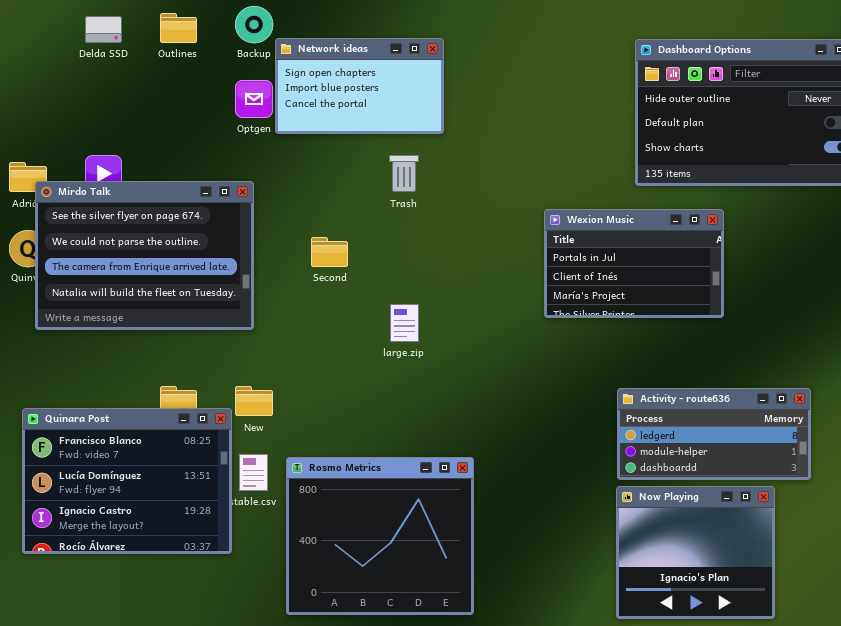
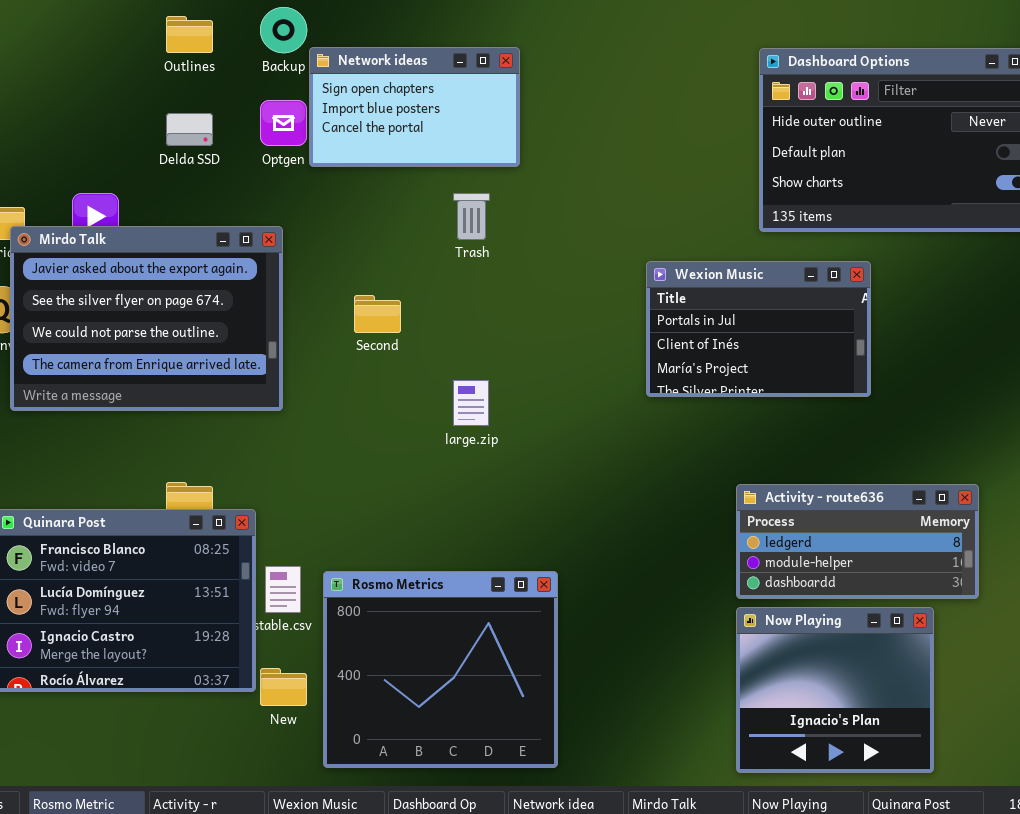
Delda SSD: [85,16,122,43] -> [166,113,213,146], moved
Mirdo Talk: [35,181,254,330] -> [10,226,283,411], scrolled up 1 row
New: [235,386,273,416] -> [260,668,307,706], moved

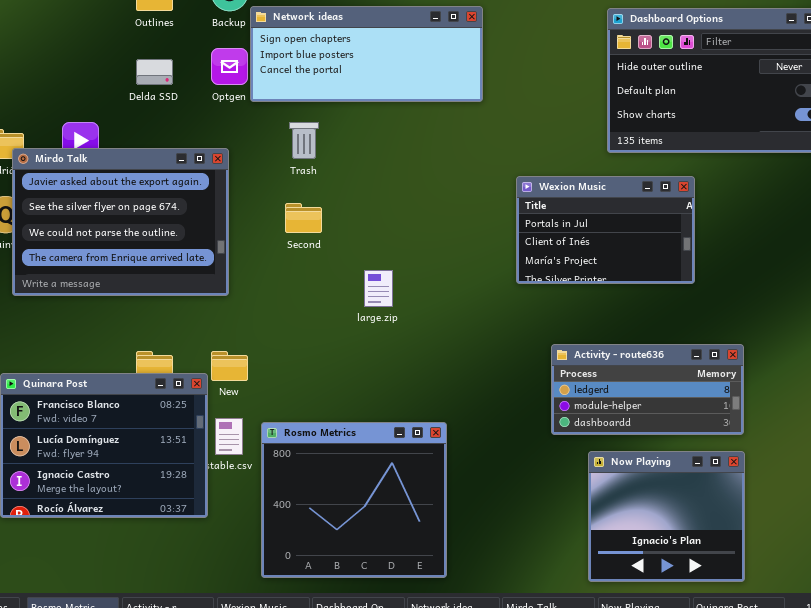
Network ideas: [309,47,520,167] -> [250,6,483,102], resized
Trash: [453,193,490,240] -> [289,122,319,159], moved
Activity - route636: [736,484,979,599] -> [551,344,744,435], moved
New: [260,668,307,706] -> [211,351,248,381], moved

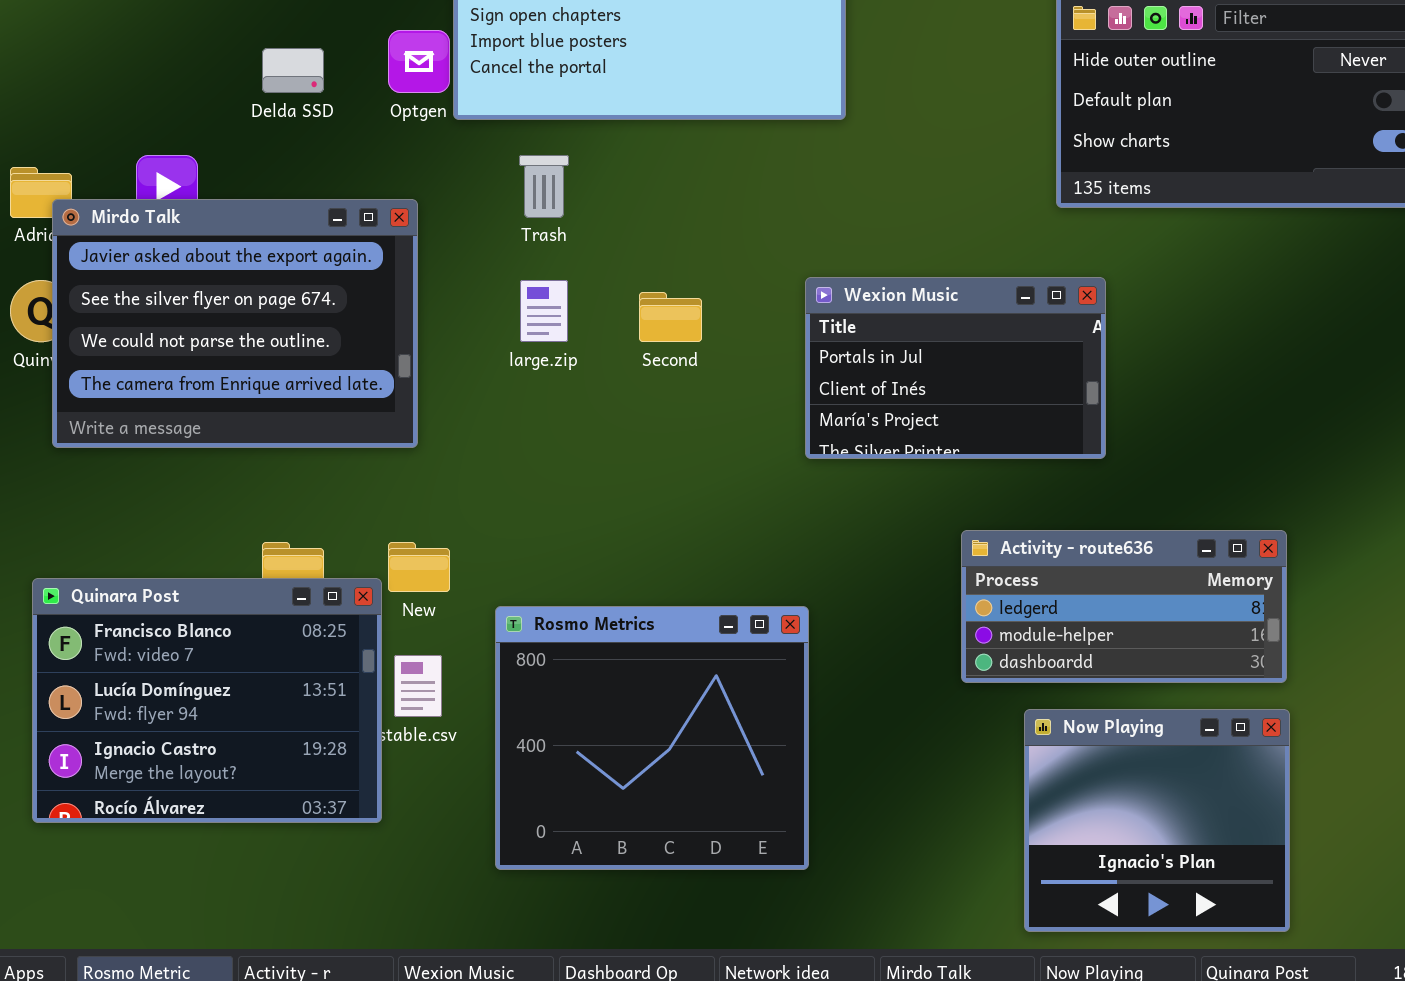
Wexion Music: [516,176,695,284] -> [805,277,1106,459], moved
Second: [285,203,322,233] -> [639,292,702,342], moved
large.zip: [364,270,393,307] -> [520,280,568,342], moved
Rosmo Metrics: [261,422,447,578] -> [495,606,809,870], moved

